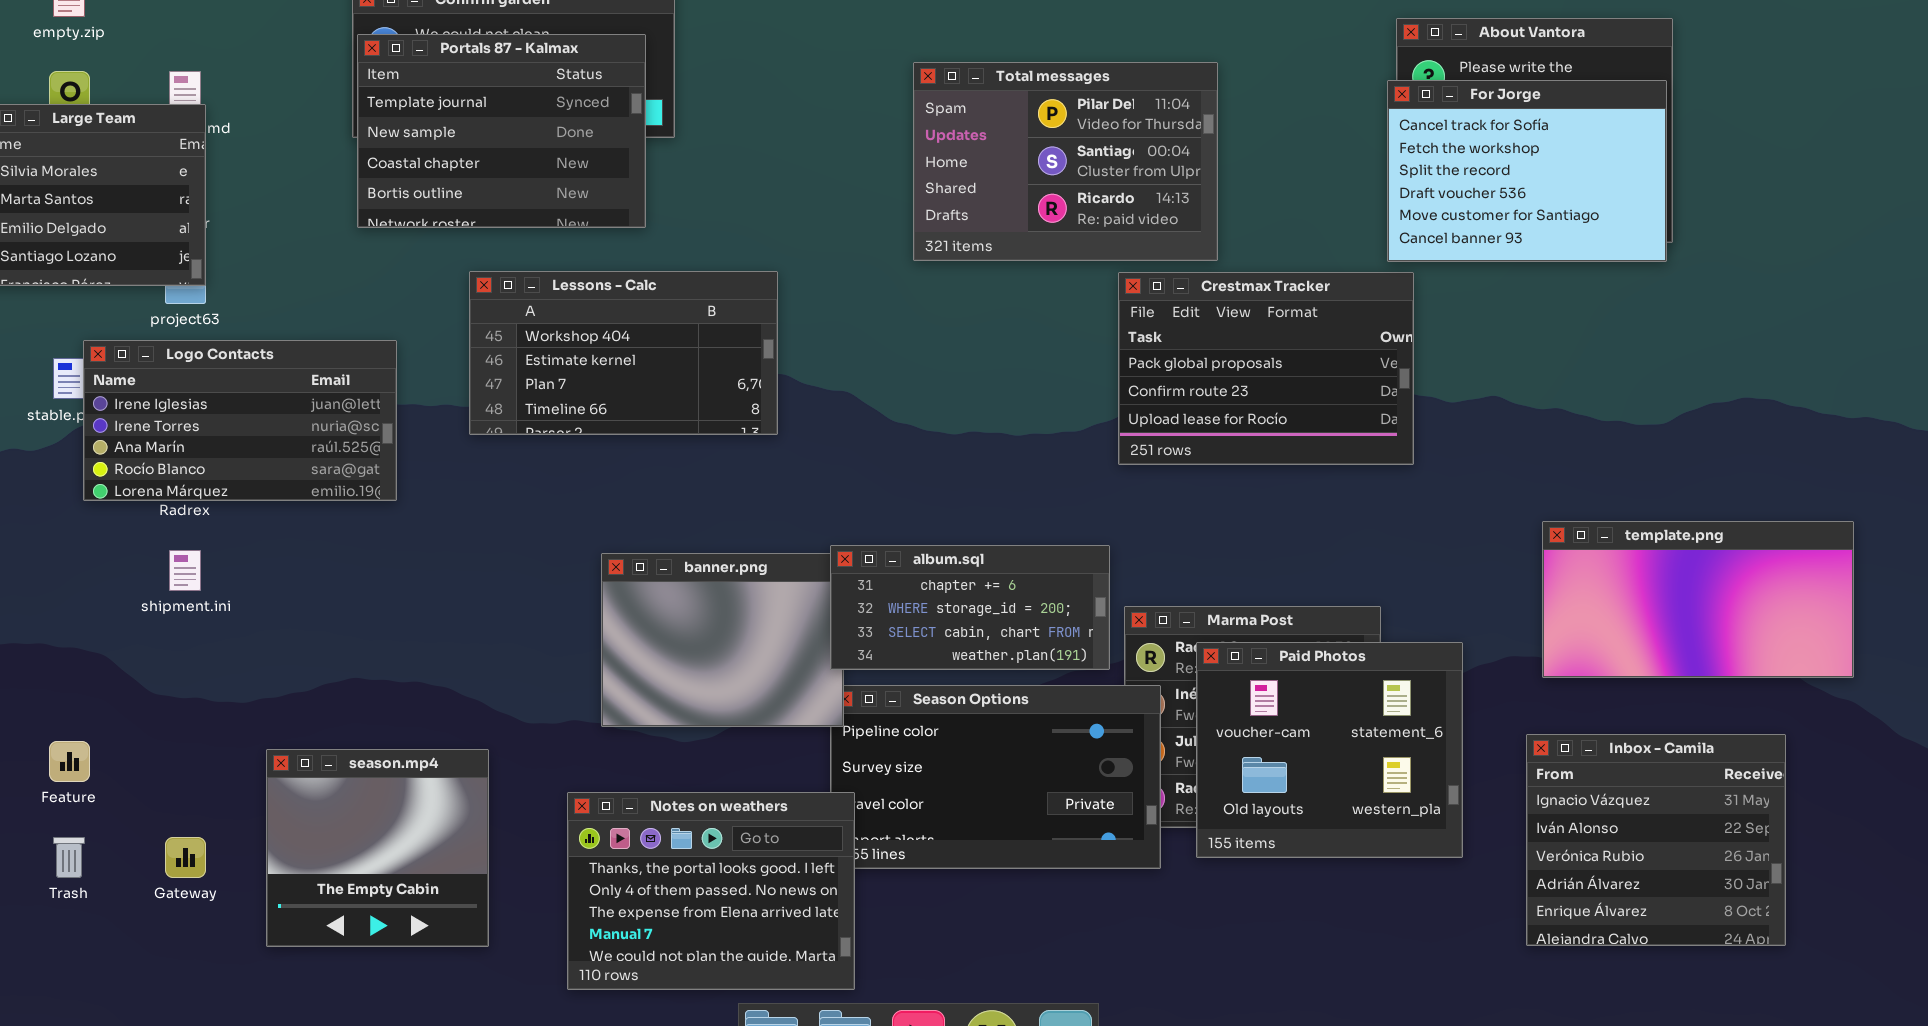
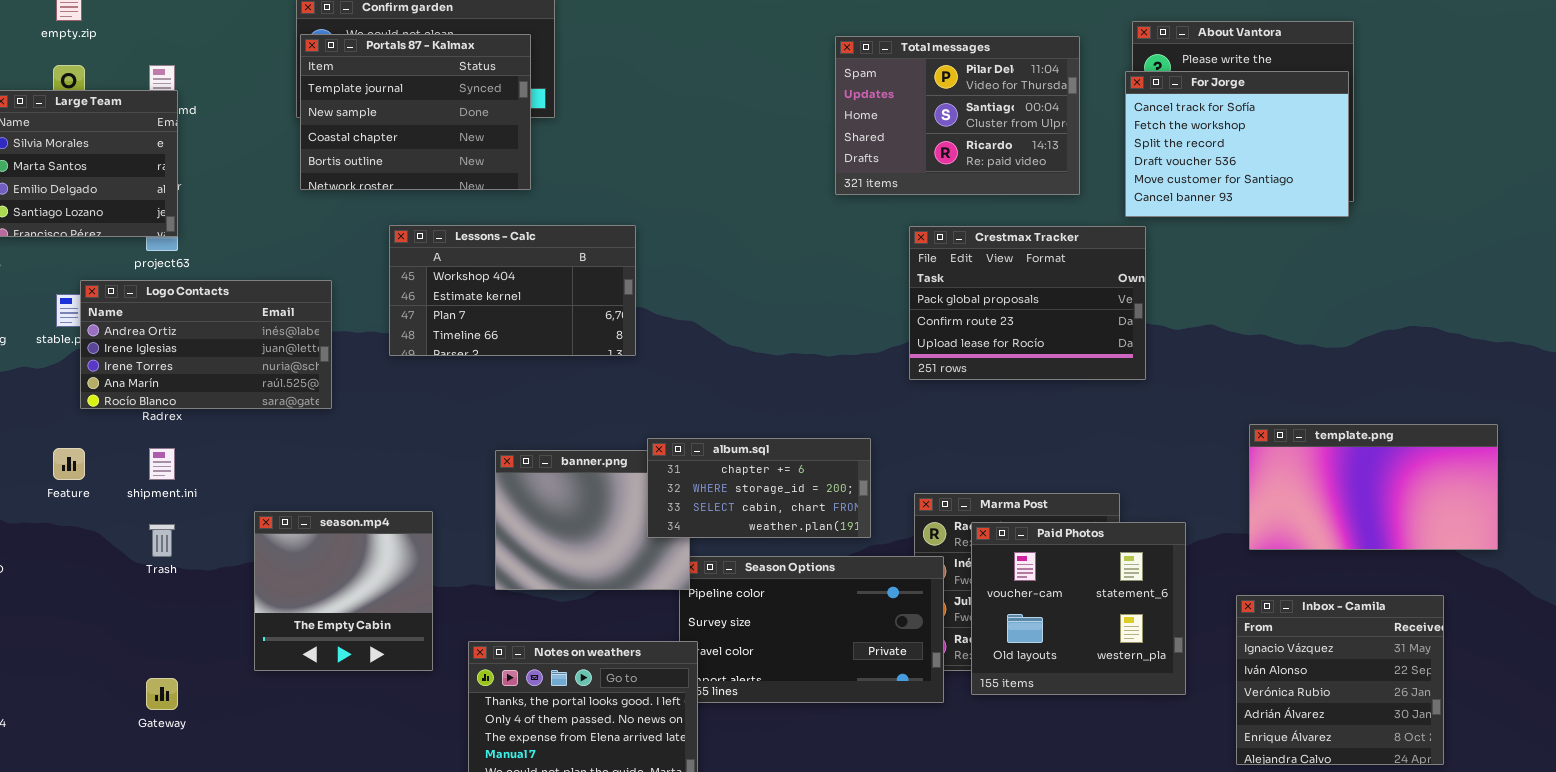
Total messages: [913,62,1218,261] -> [835,36,1080,195], moved
Logo Contacts: [83,340,397,501] -> [80,280,332,409], scrolled up 1 row
album.sql: [830,545,1110,670] -> [647,438,871,538], moved
Feature: [49,741,90,782] -> [53,448,85,480], moved
season.mp4: [266,749,489,947] -> [254,511,433,671], moved
Trash: [53,837,85,878] -> [149,524,175,557], moved

